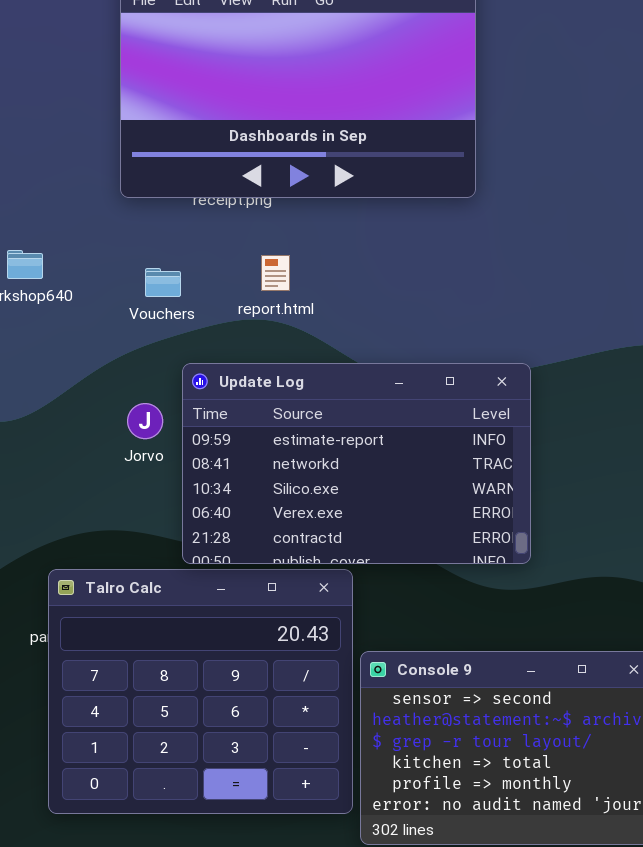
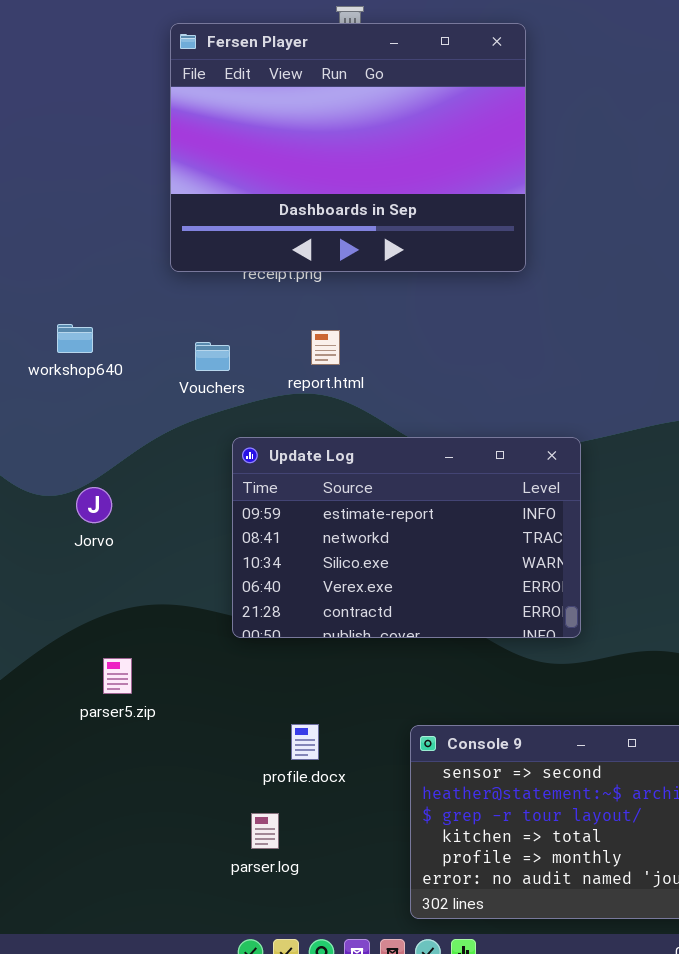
Jorvo: [127,403,163,439] -> [76,487,112,523], moved
Talro Calc: [48,569,353,814] -> none, closed

